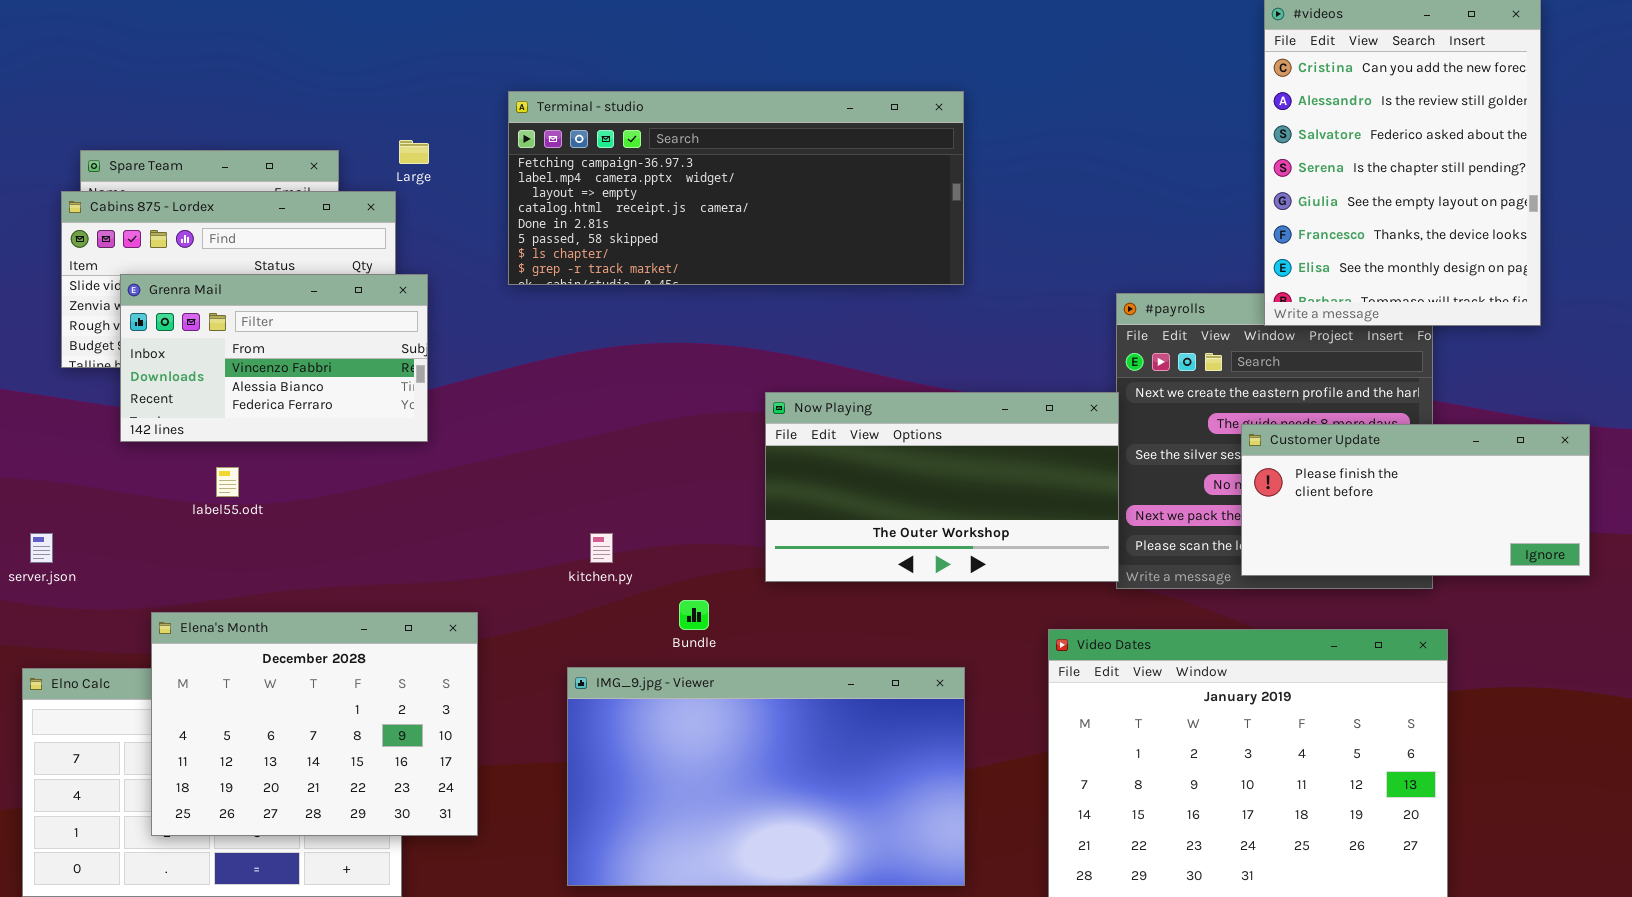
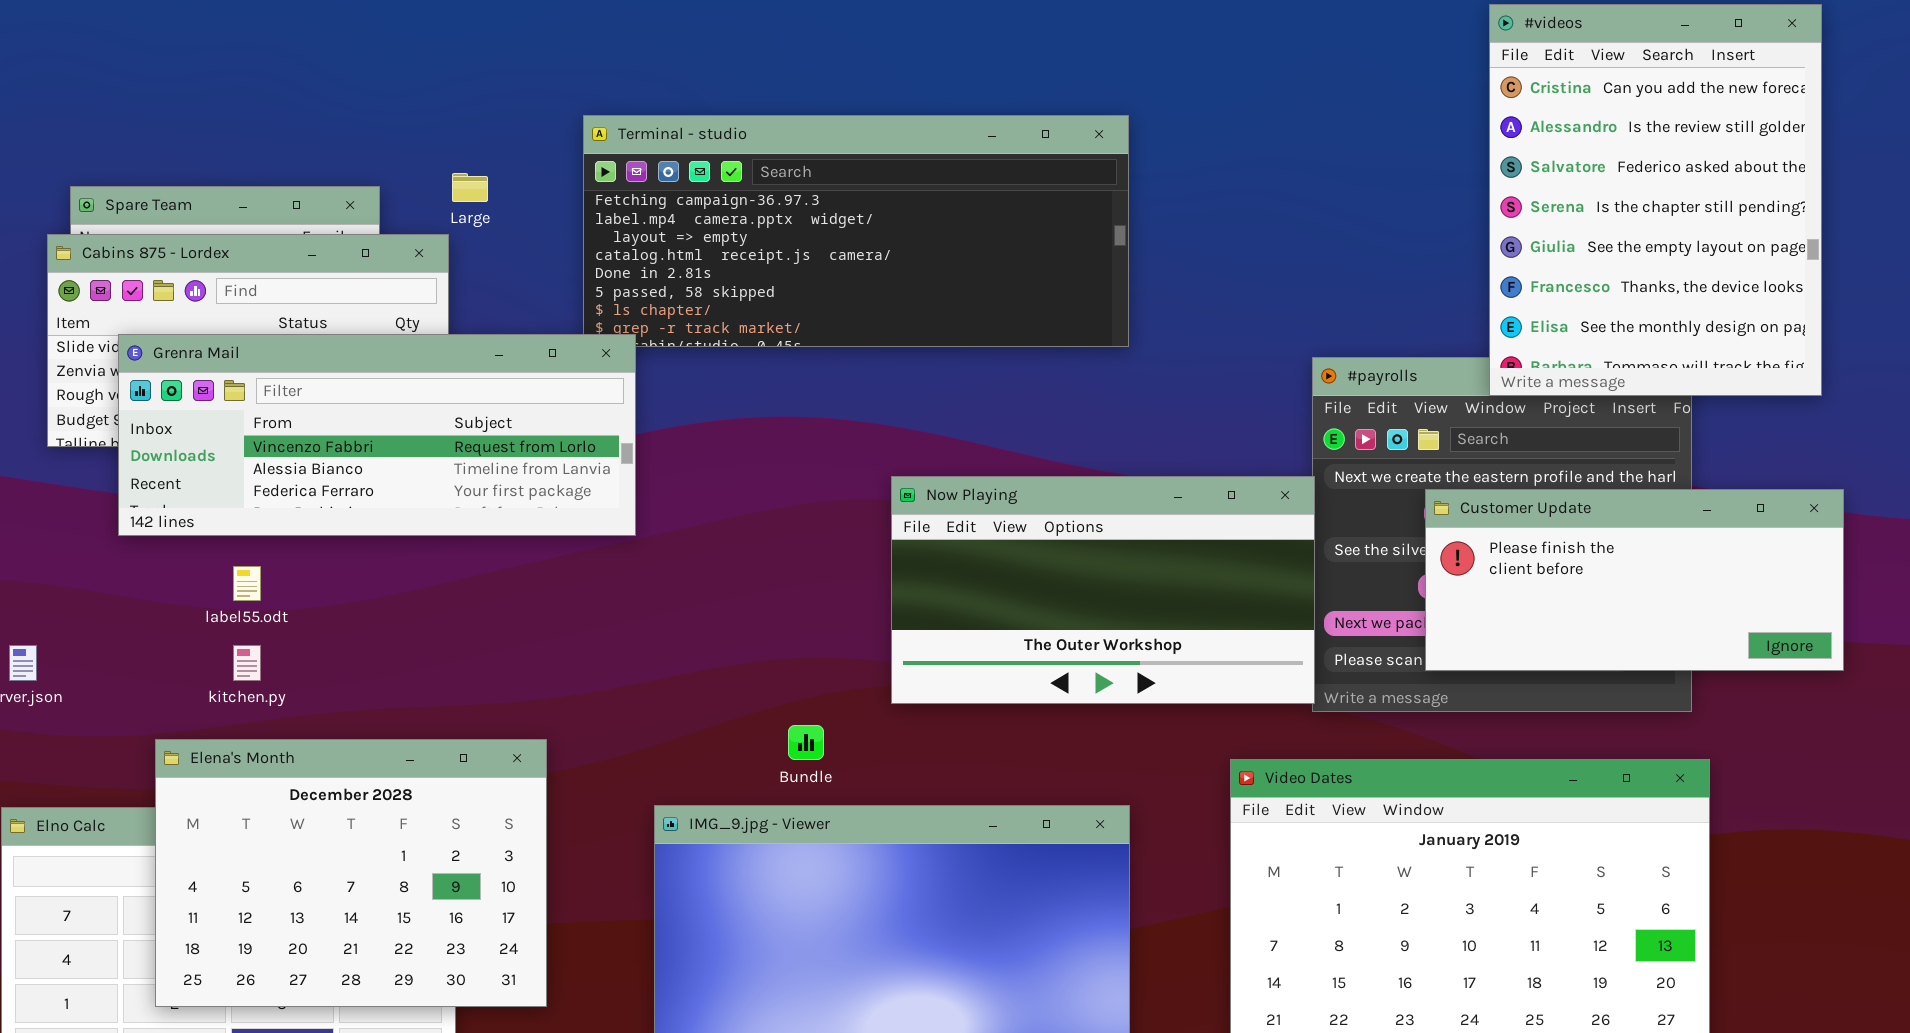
Grenra Mail: [120,274,428,442] -> [118,334,636,536], resized
Customer Update: [1241,424,1590,576] -> [1425,489,1844,671], moved
kitchen.py: [590,533,613,563] -> [233,645,261,681], moved

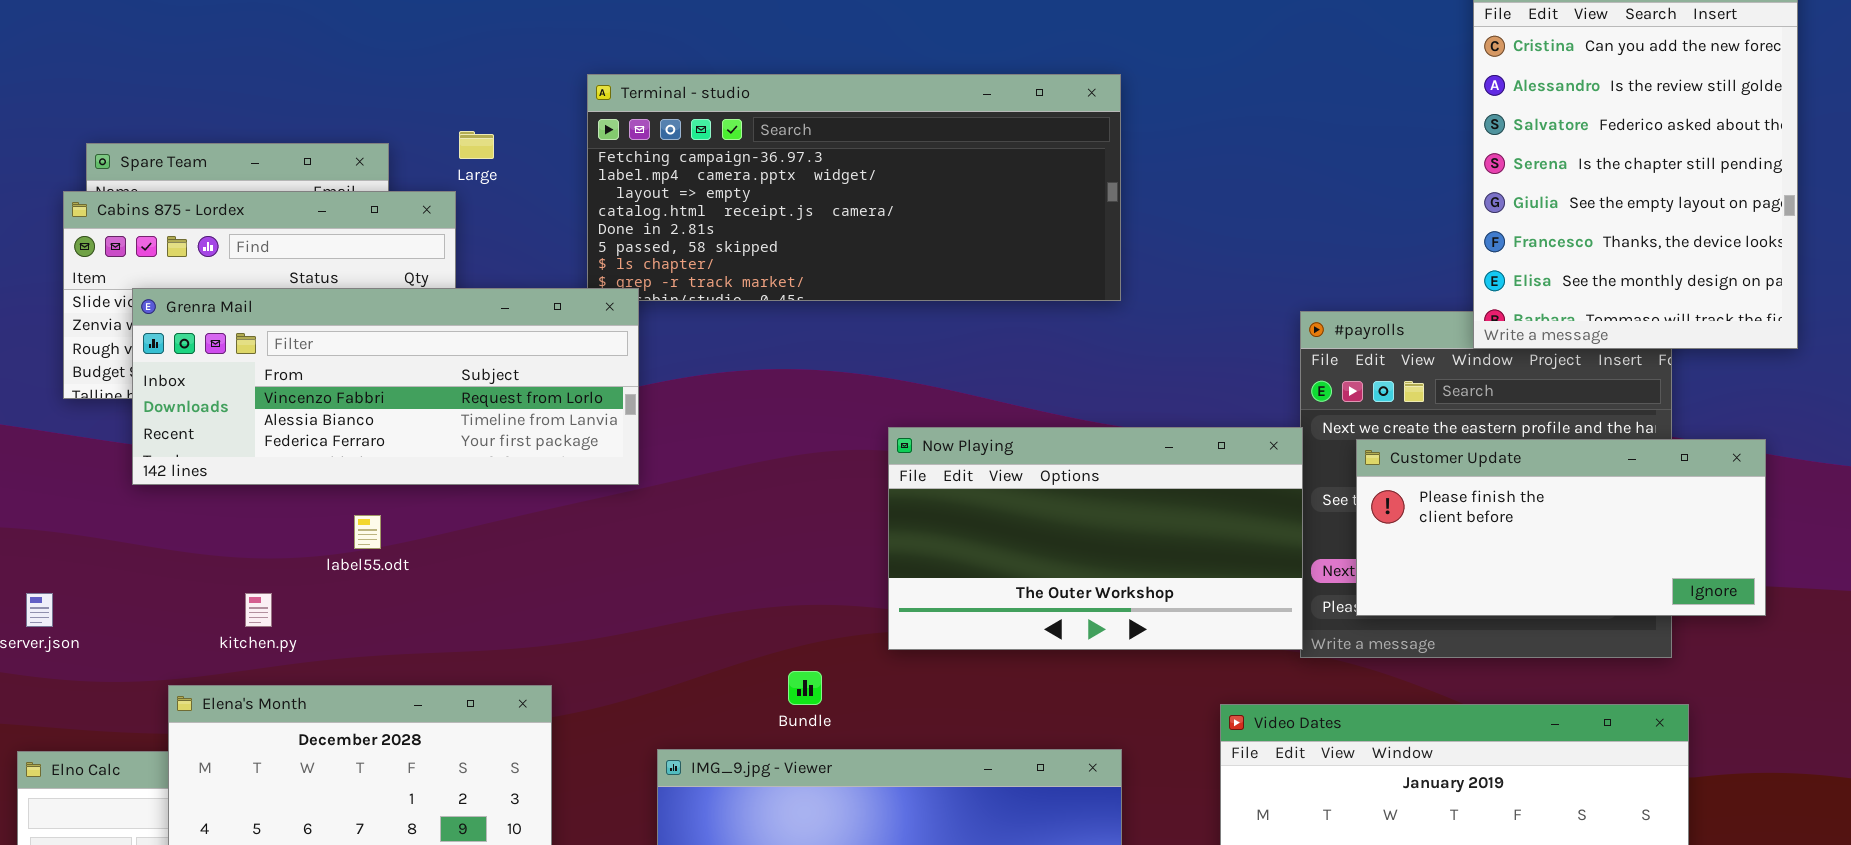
Customer Update: [1425,489,1844,671] -> [1356,439,1766,616], moved
label55.odt: [233,566,261,601] -> [354,515,381,549], moved

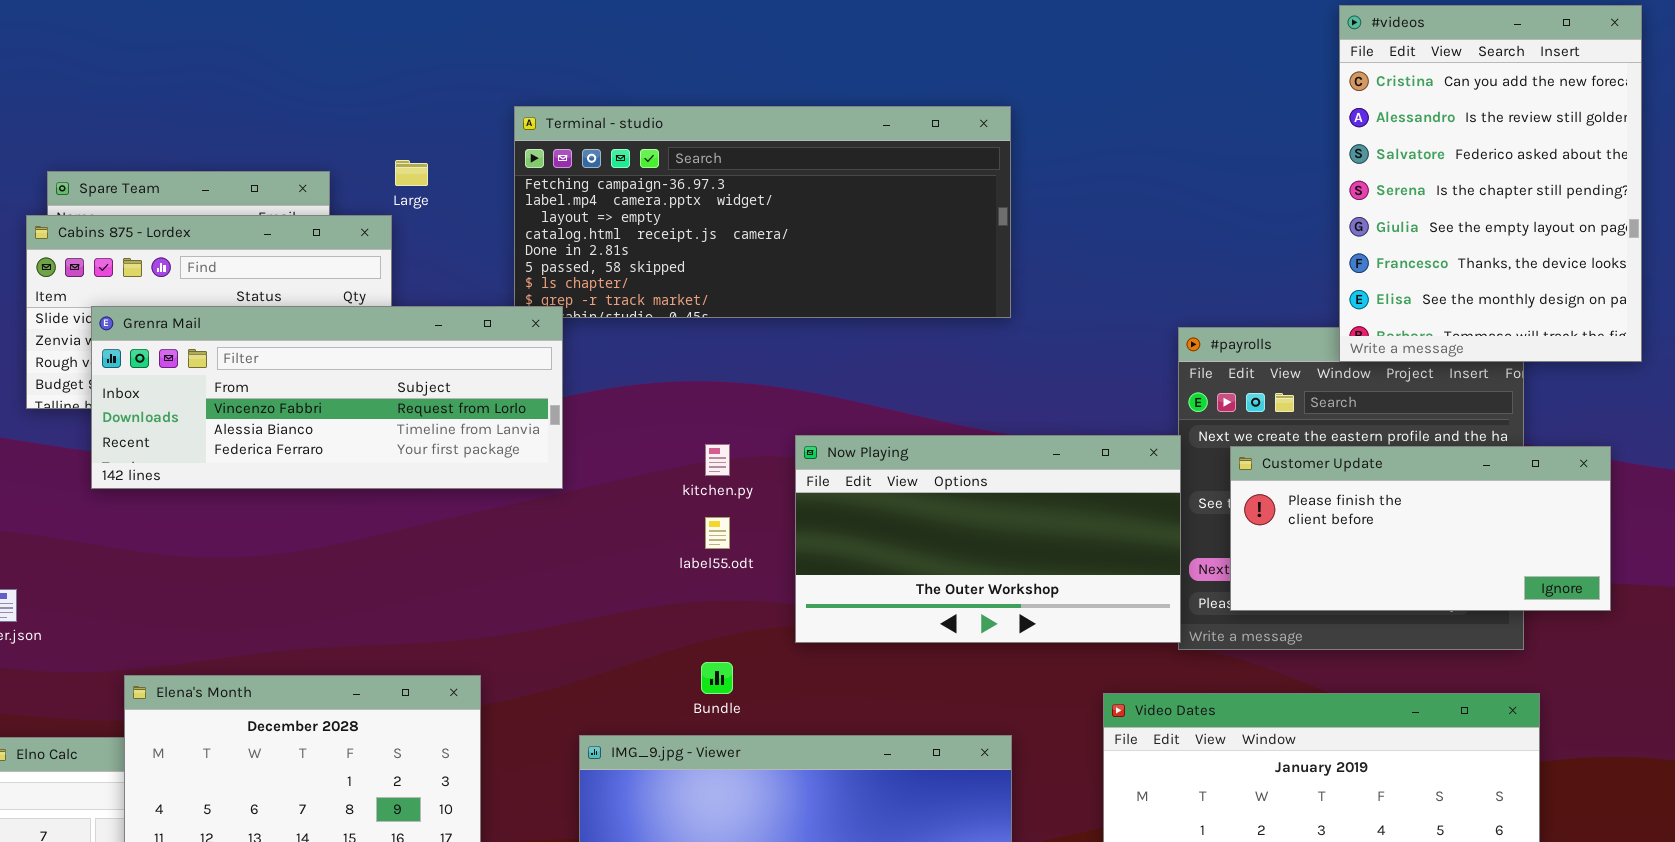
label55.odt: [354,515,381,549] -> [705,517,730,549], moved
kitchen.py: [245,593,272,627] -> [705,444,730,476], moved

